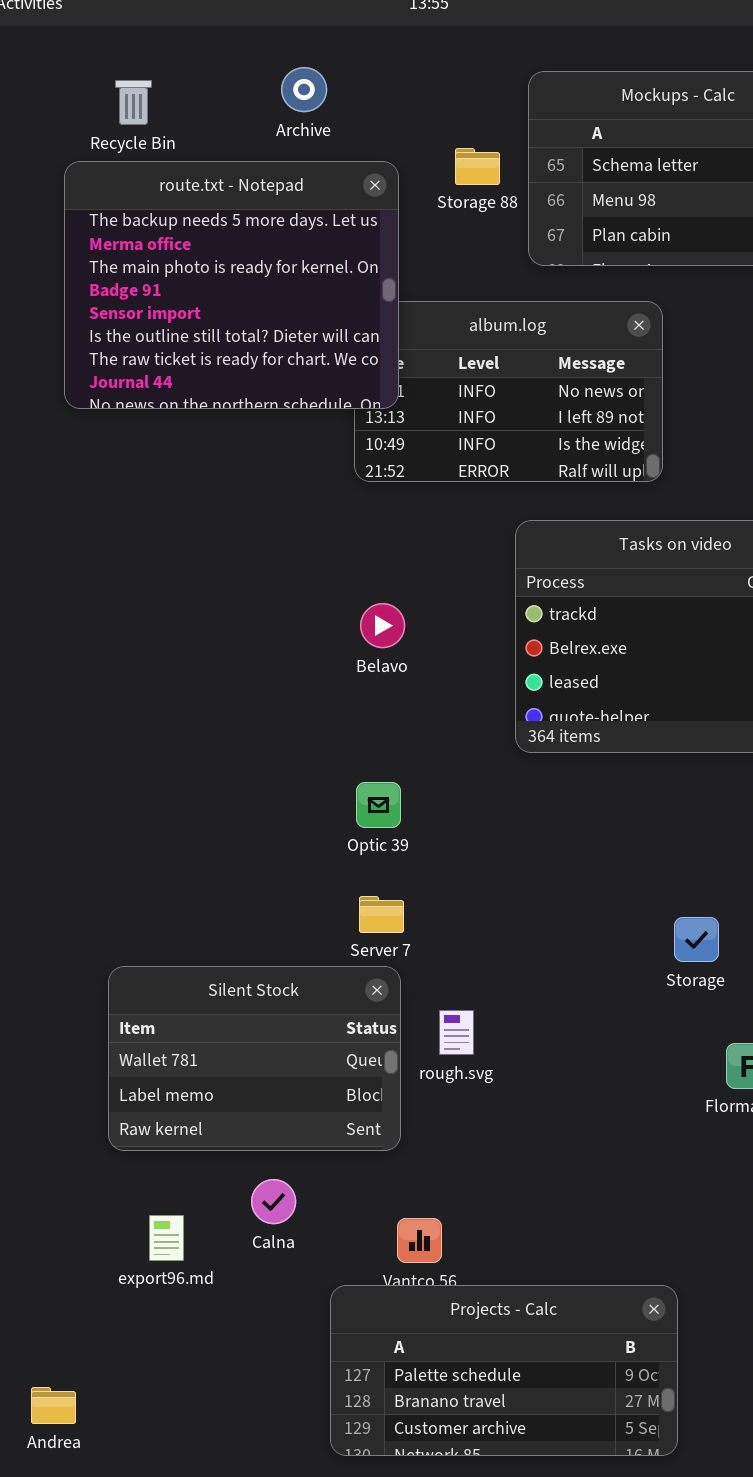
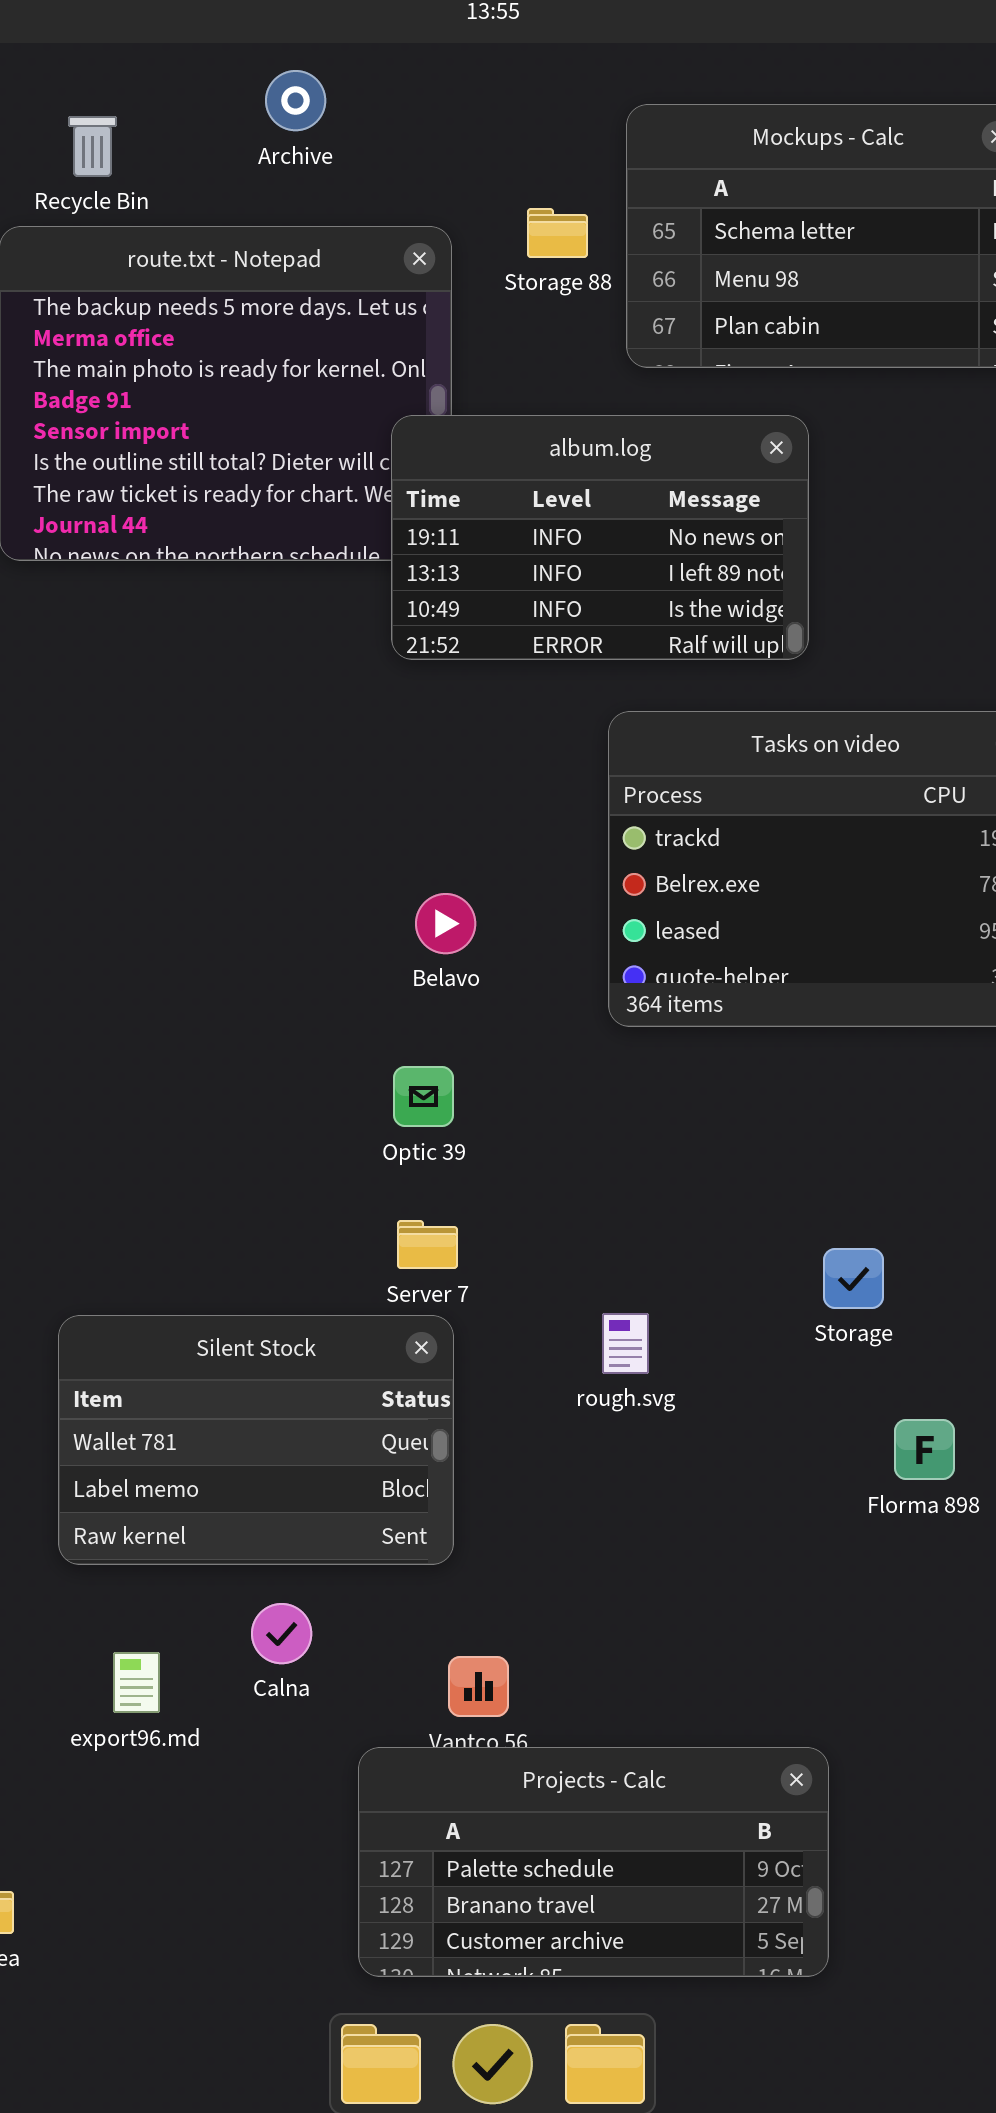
Archive: [281,67,327,112] -> [265,70,326,131], moved
album.log: [354,301,663,482] -> [391,415,809,660], raised
Belavo: [360,603,405,648] -> [415,893,476,954], moved
rough.svg: [439,1010,474,1055] -> [602,1313,649,1374], moved

